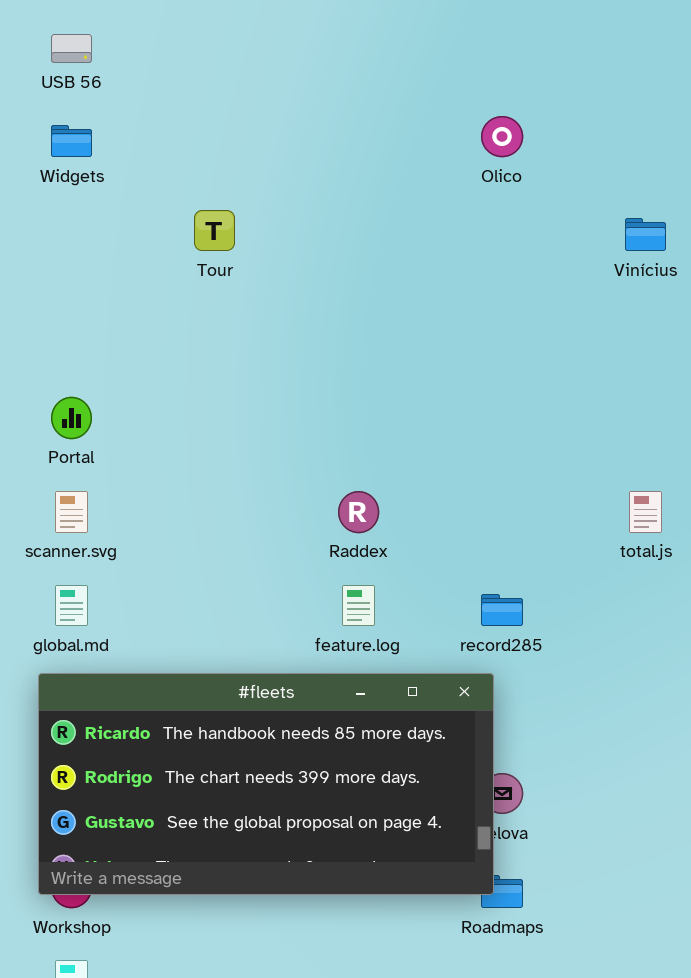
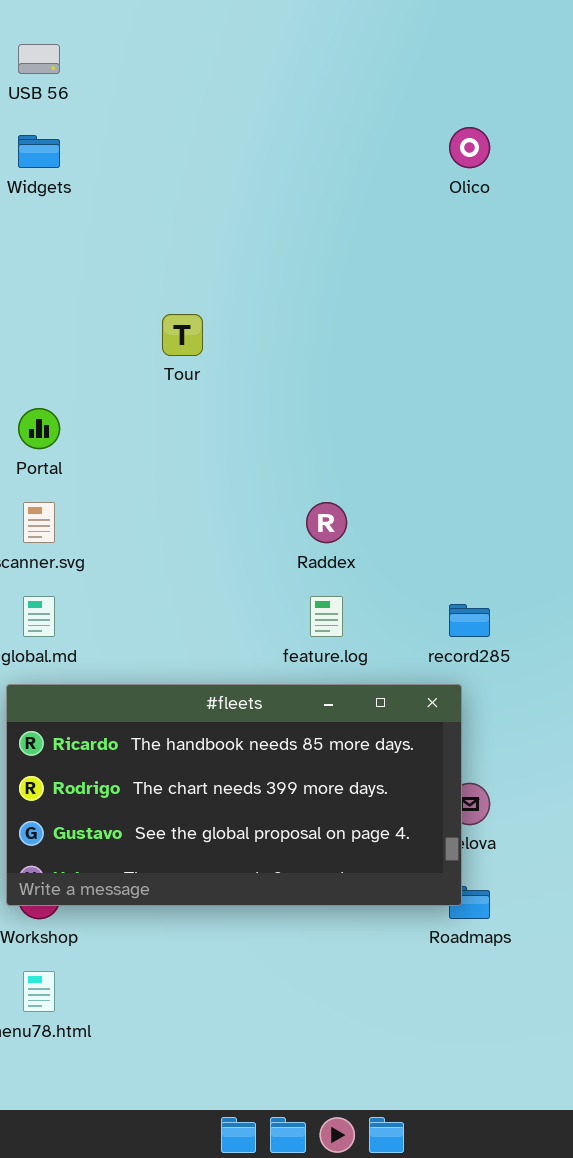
Tour: [194,210,235,251] -> [162,314,203,356], moved

